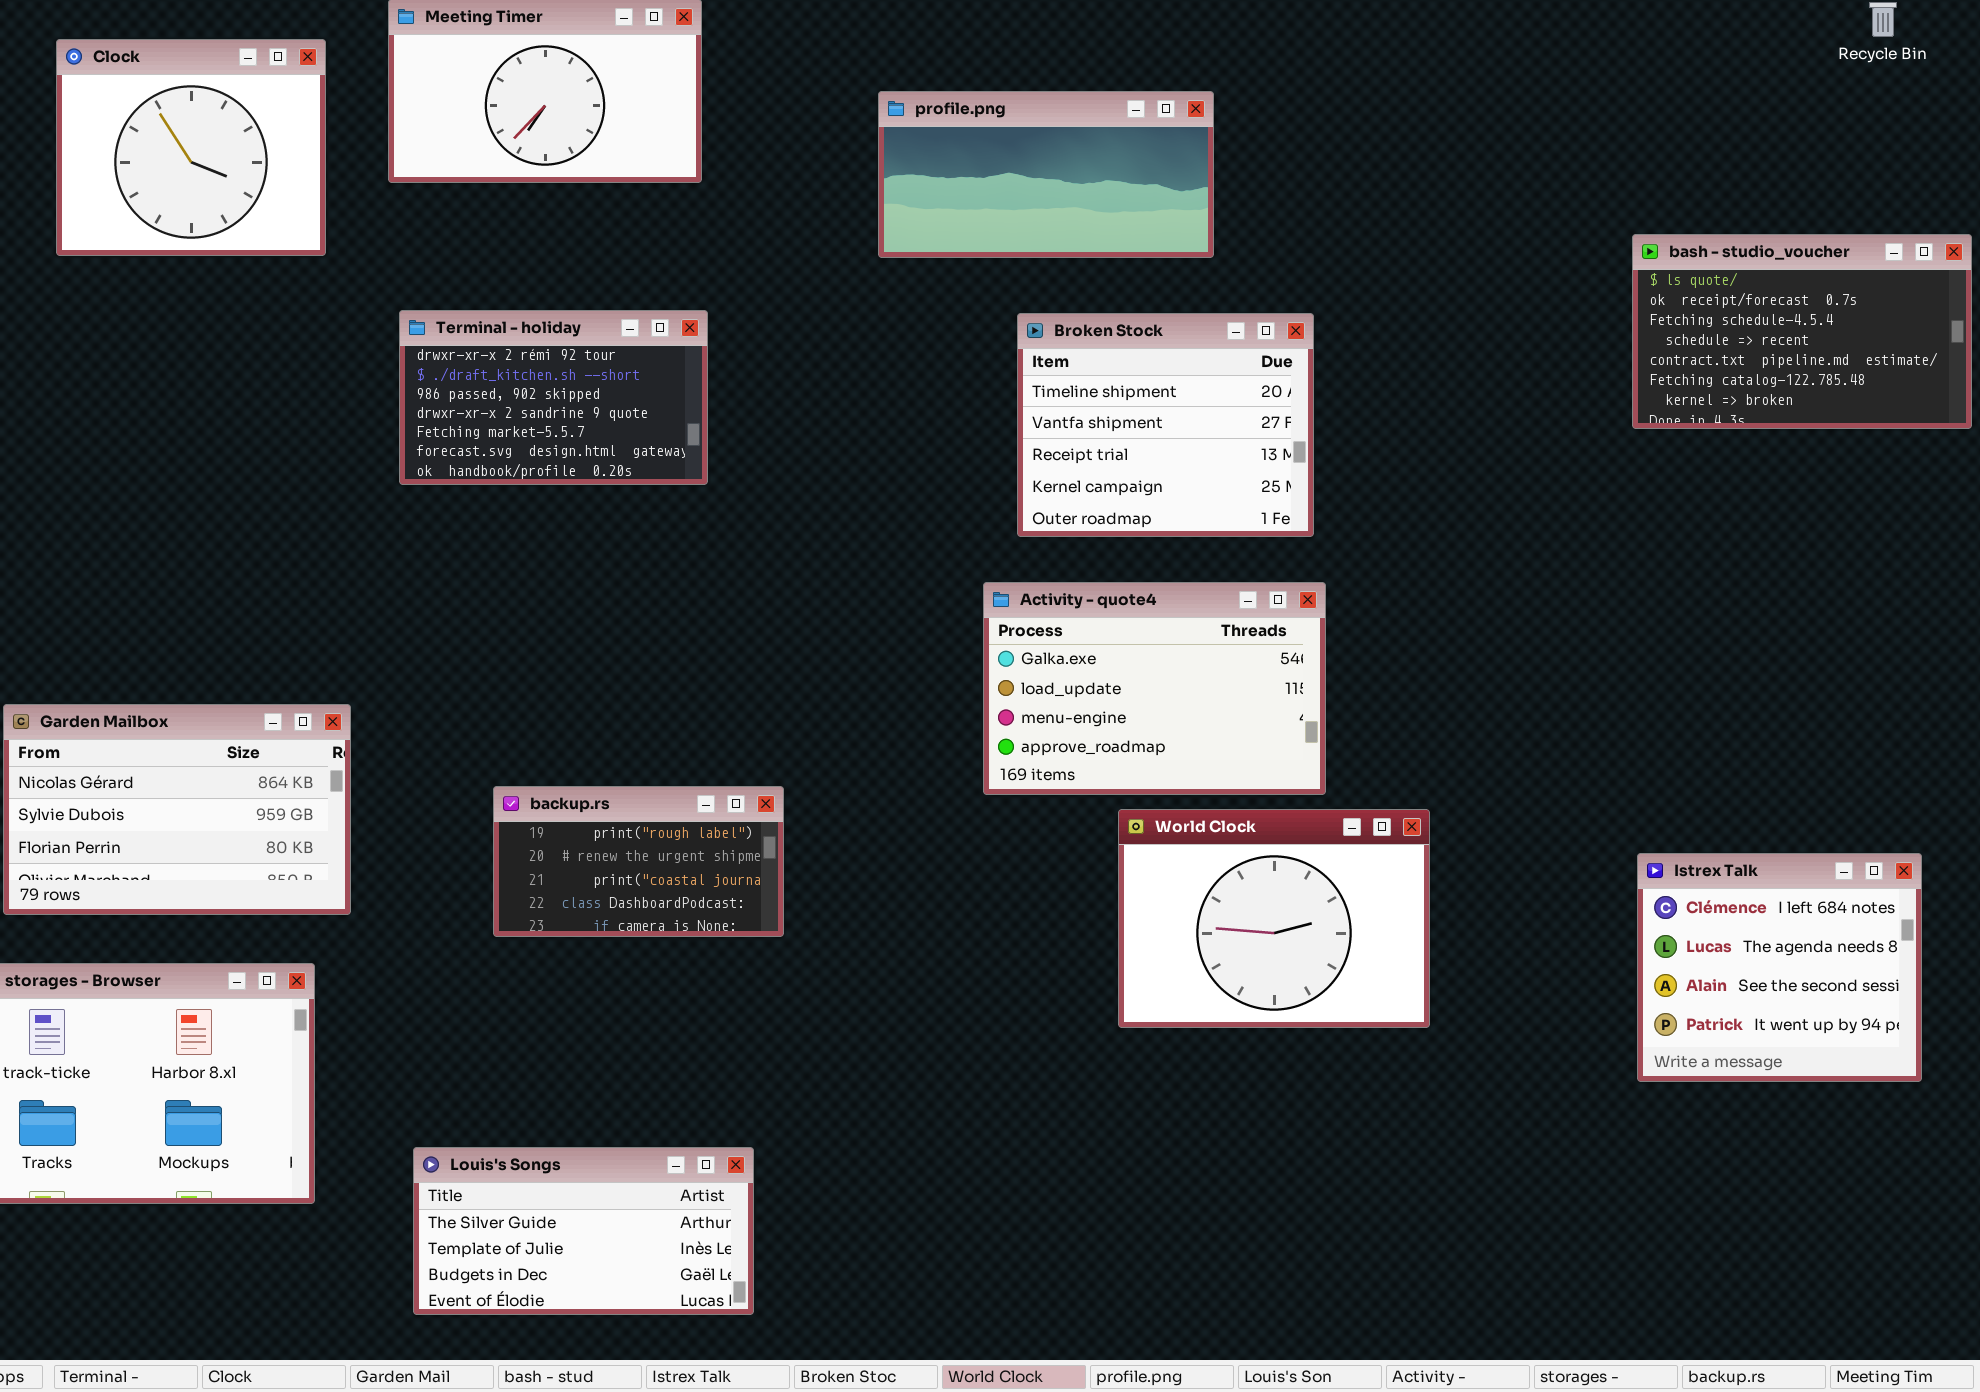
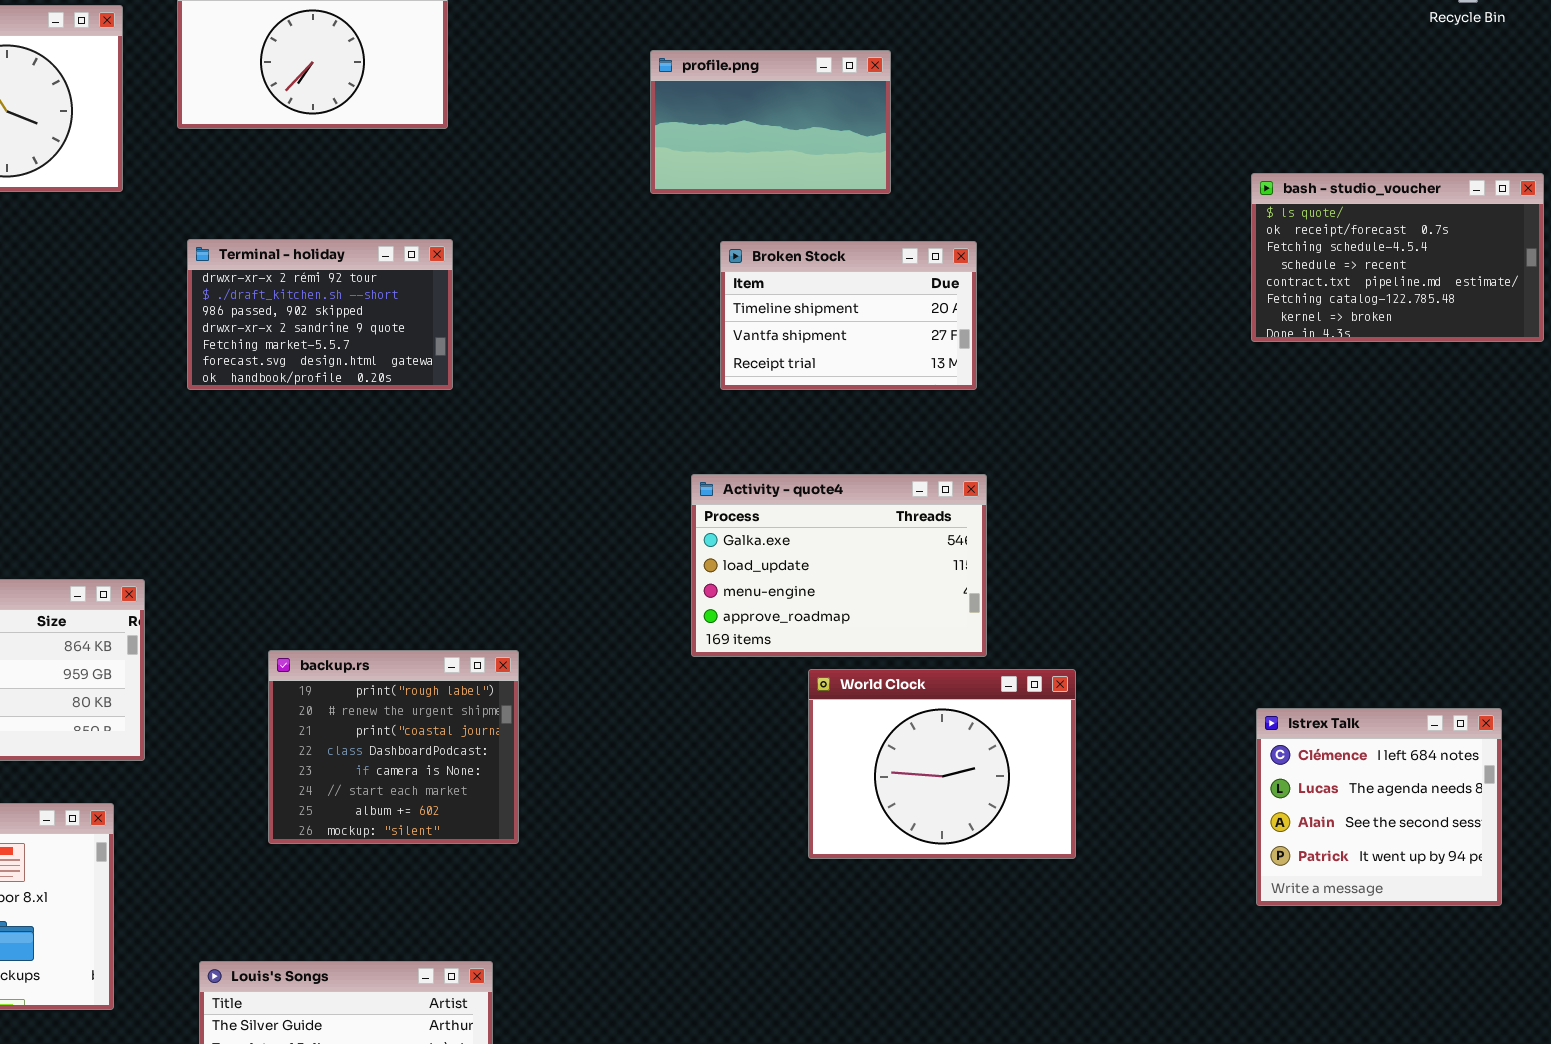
profile.png: [878,91,1214,258] -> [650,50,891,194], resized
Broken Stock: [1017,313,1314,537] -> [720,241,977,390], resized
backup.rs: [493,786,784,937] -> [268,650,519,844], resized

